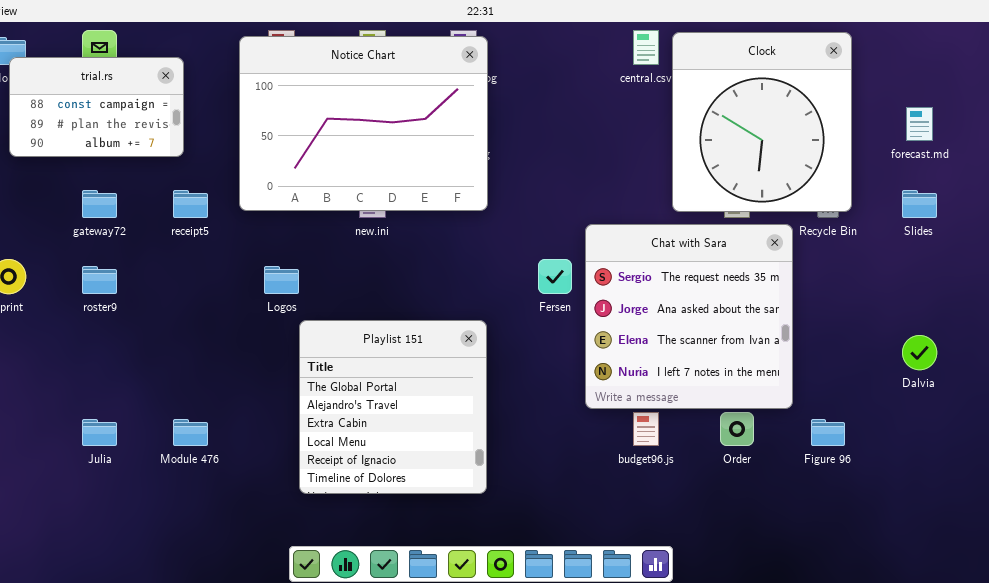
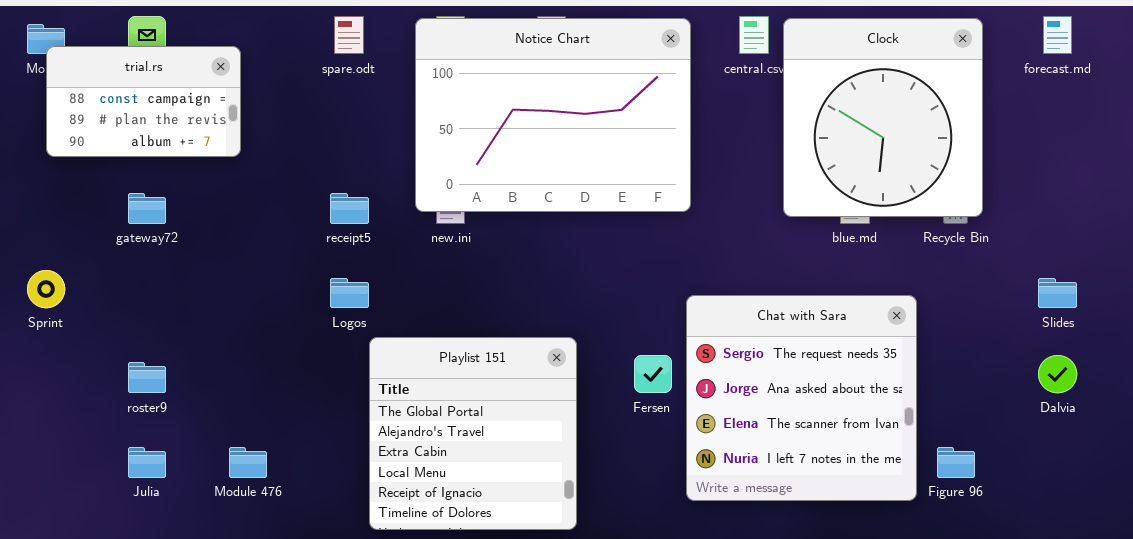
Notice Chart: [239,36,488,211] -> [415,18,691,212], moved
forecast.md: [906,107,933,141] -> [1043,16,1072,54], moved
receipt5: [173,190,208,218] -> [330,193,369,224], moved
Slides: [902,190,937,218] -> [1038,278,1077,308], moved
Chat with Sara: [585,224,793,409] -> [686,295,917,501], moved
Fersen: [538,259,572,294] -> [634,355,672,393], moved
roster9: [82,266,117,294] -> [128,362,166,393], moved

